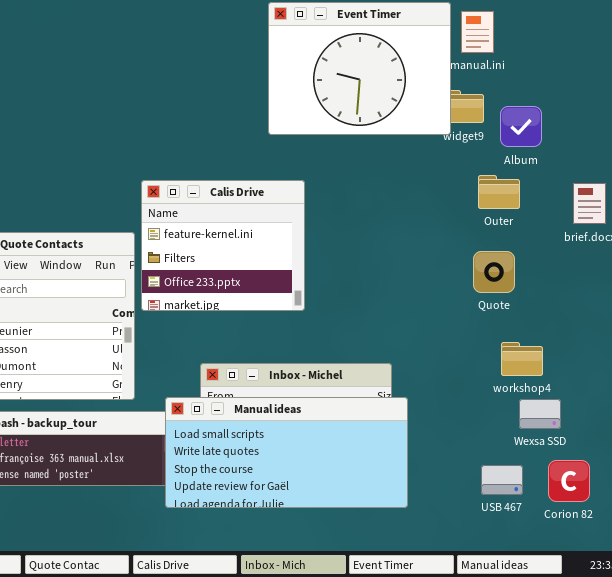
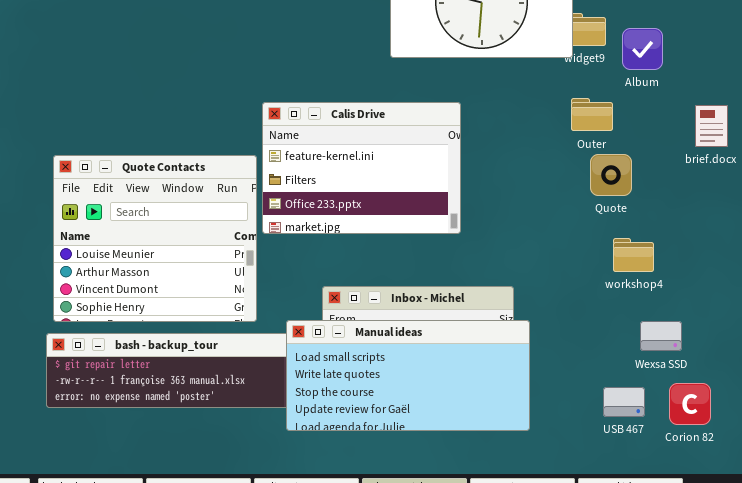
Outer: [478,175,520,209] -> [571,98,613,131], moved
Calis Drive: [141,180,305,311] -> [262,102,461,234], resized
Quote: [473,251,515,293] -> [590,154,632,196], moved
workshop4: [501,342,543,376] -> [613,238,654,272], moved

